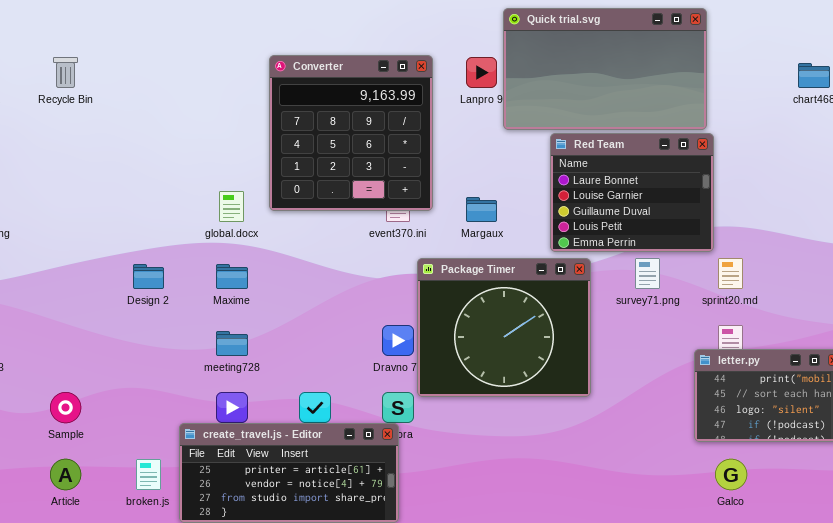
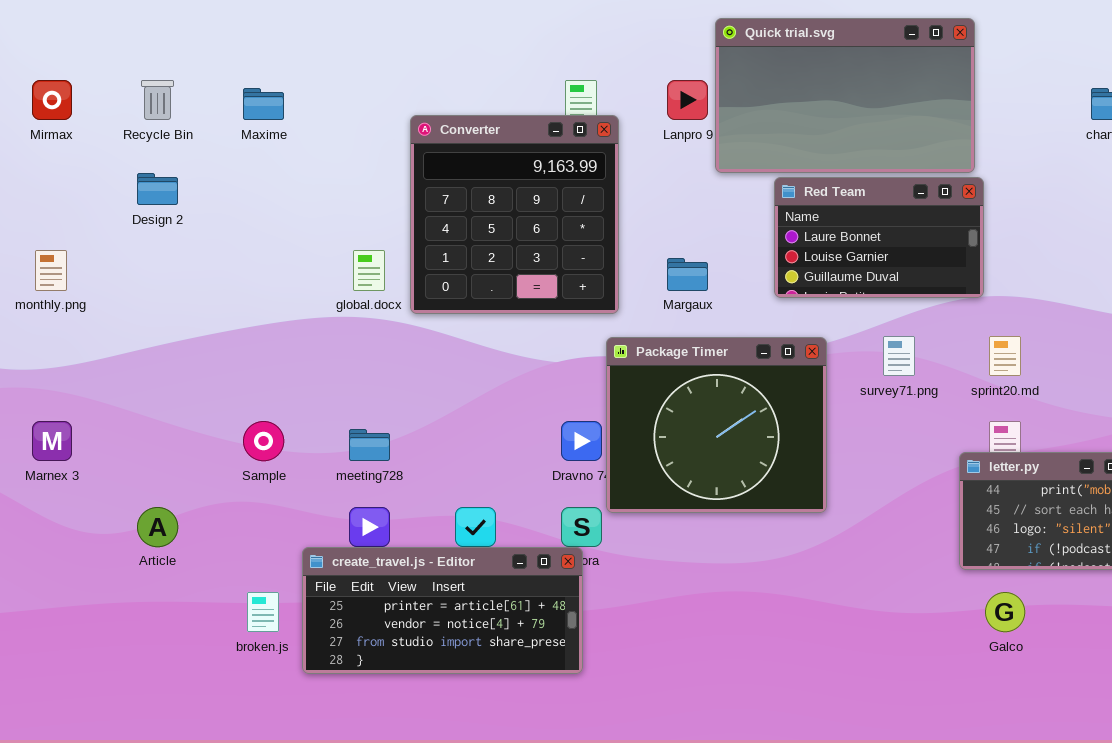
Converter: [269,55,433,211] -> [410,115,619,314], moved
Red Team: [550,133,714,252] -> [774,177,984,298], resized
Design 2: [133,264,164,289] -> [137,173,178,205], moved
Maxime: [216,264,248,289] -> [243,88,284,120], moved
Sample: [50,392,81,423] -> [243,421,284,461], moved
Article: [50,459,81,490] -> [137,507,178,547], moved

